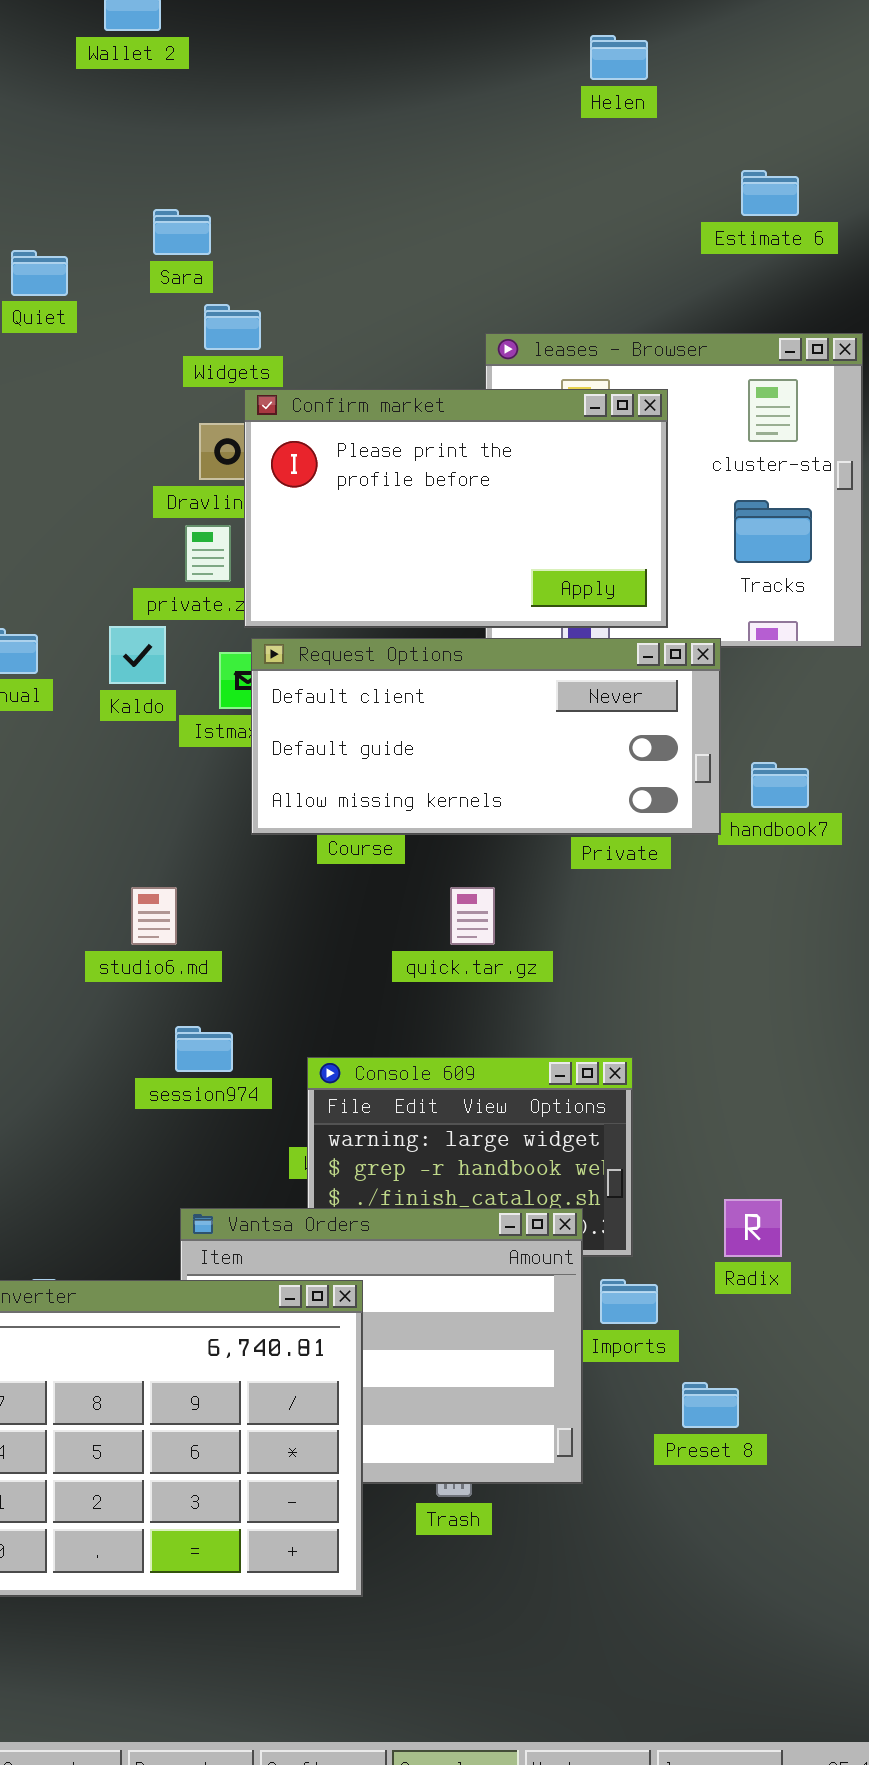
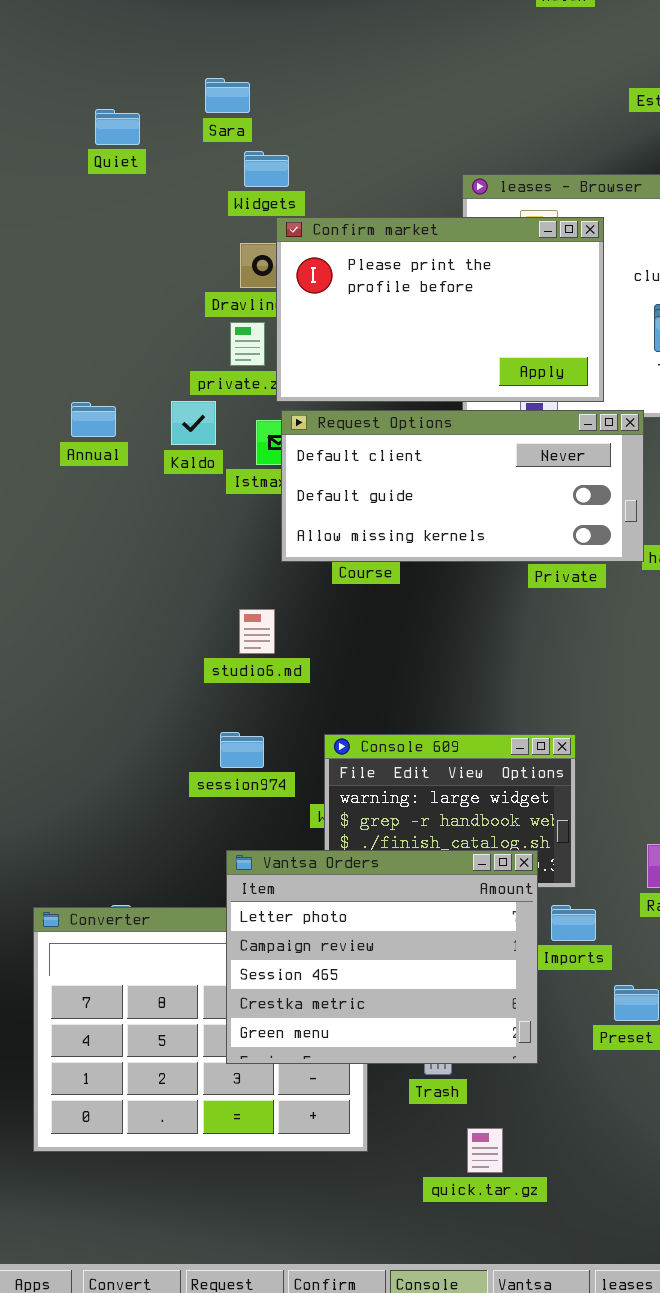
studio6.md: [131,887,177,945] -> [239,609,275,654], moved
quick.tar.gz: [450,887,495,945] -> [467,1128,503,1173], moved
session974: [175,1026,233,1072] -> [220,732,264,768], moved
Vantsa Orders: [180,1208,583,1484] -> [226,850,538,1064], raised

